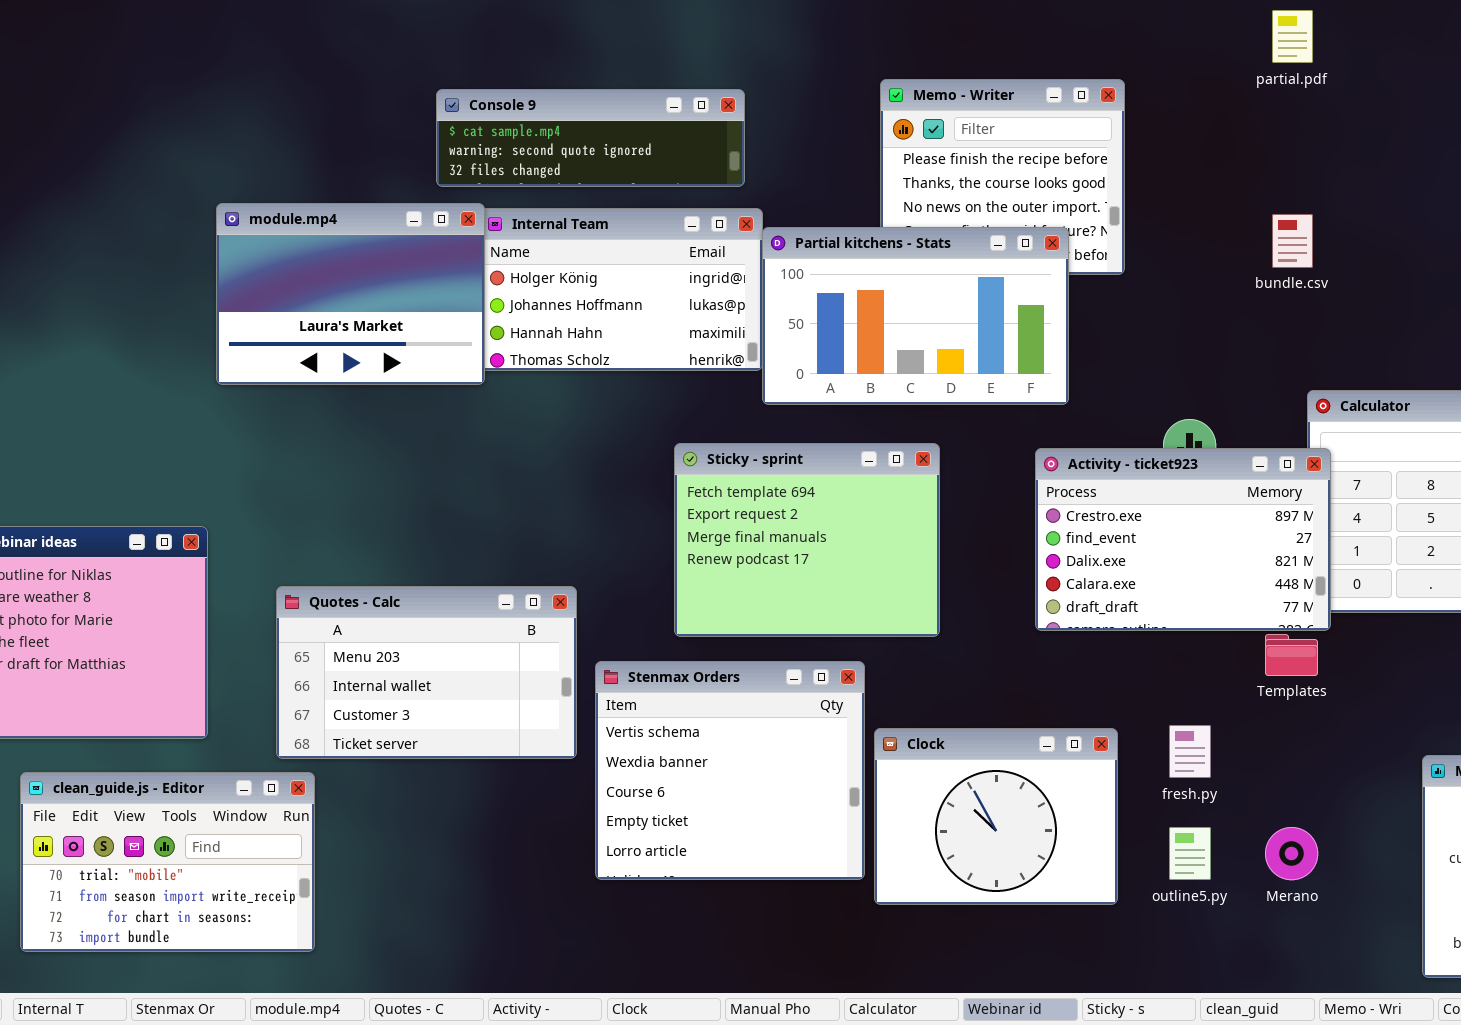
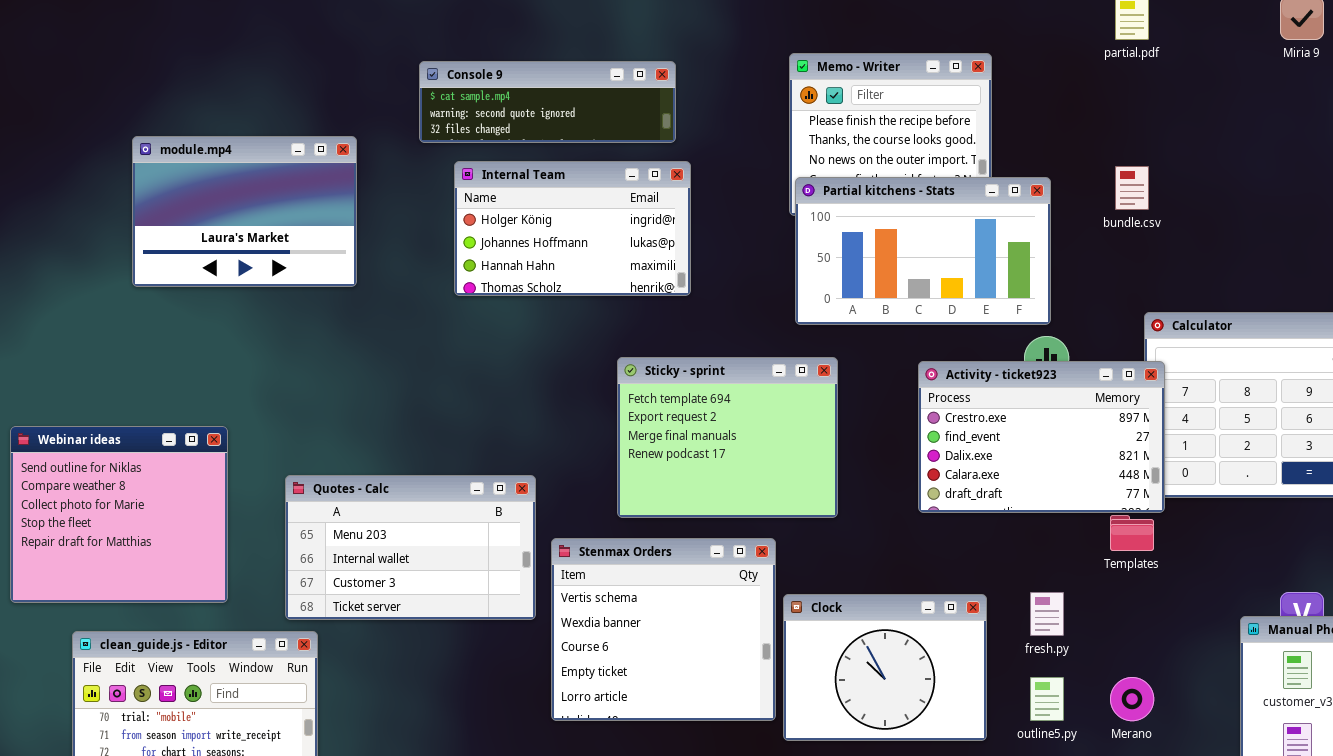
module.mp4: [216,203,485,385] -> [132,136,357,287], moved
Partial kitchens - Stats: [762,227,1069,405] -> [795,177,1051,325], moved

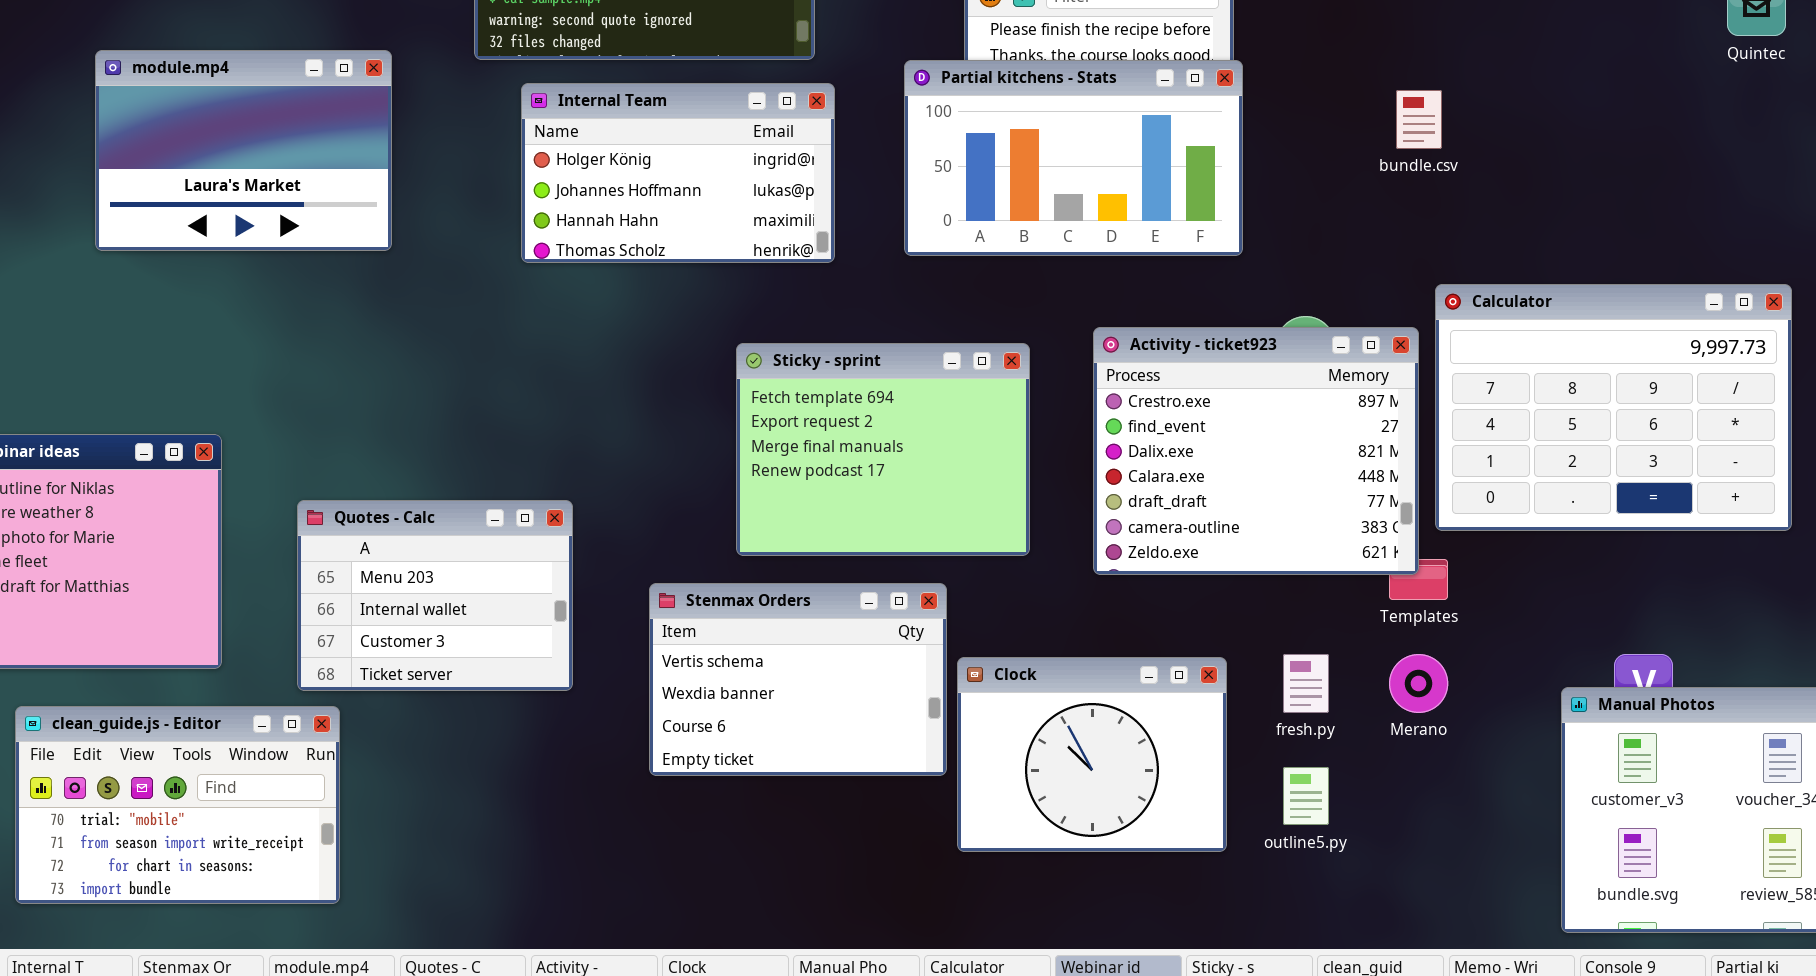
Partial kitchens - Stats: [795,177,1051,325] -> [904,60,1243,256], moved
Activity - ticket923: [918,361,1165,513] -> [1093,327,1419,575], moved, resized
Quotes - Calc: [285,475,536,620] -> [297,500,573,691], resized
Stenmax Orders: [551,538,776,721] -> [649,583,947,776], resized
Merano: [1110,677,1154,721] -> [1389,654,1448,713], moved

